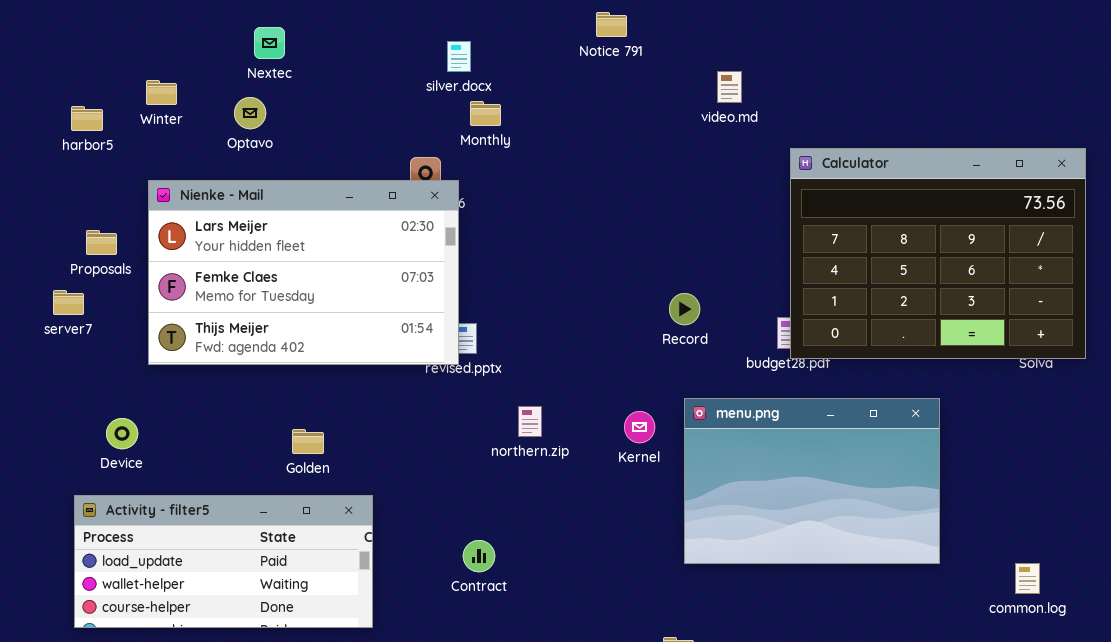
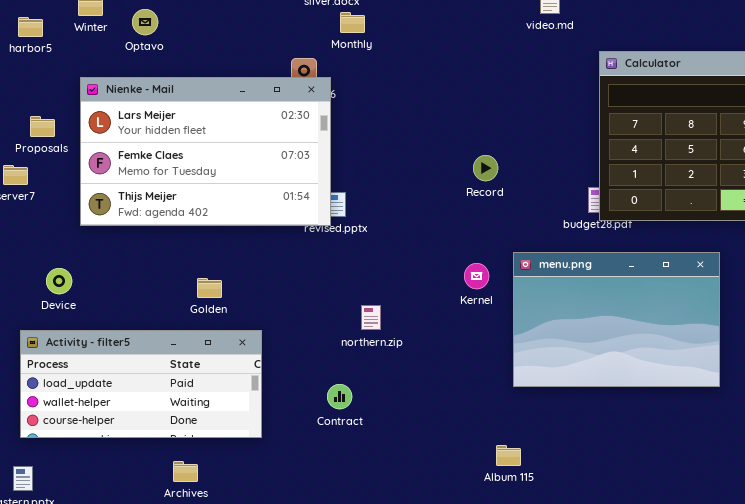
Optavo: [234,97,266,129] -> [132,9,158,35], moved
Record: [669,293,700,325] -> [473,155,498,181], moved
northern.zip: [518,406,542,437] -> [361,305,381,330], moved
Contract: [463,540,495,572] -> [327,384,352,409], moved

